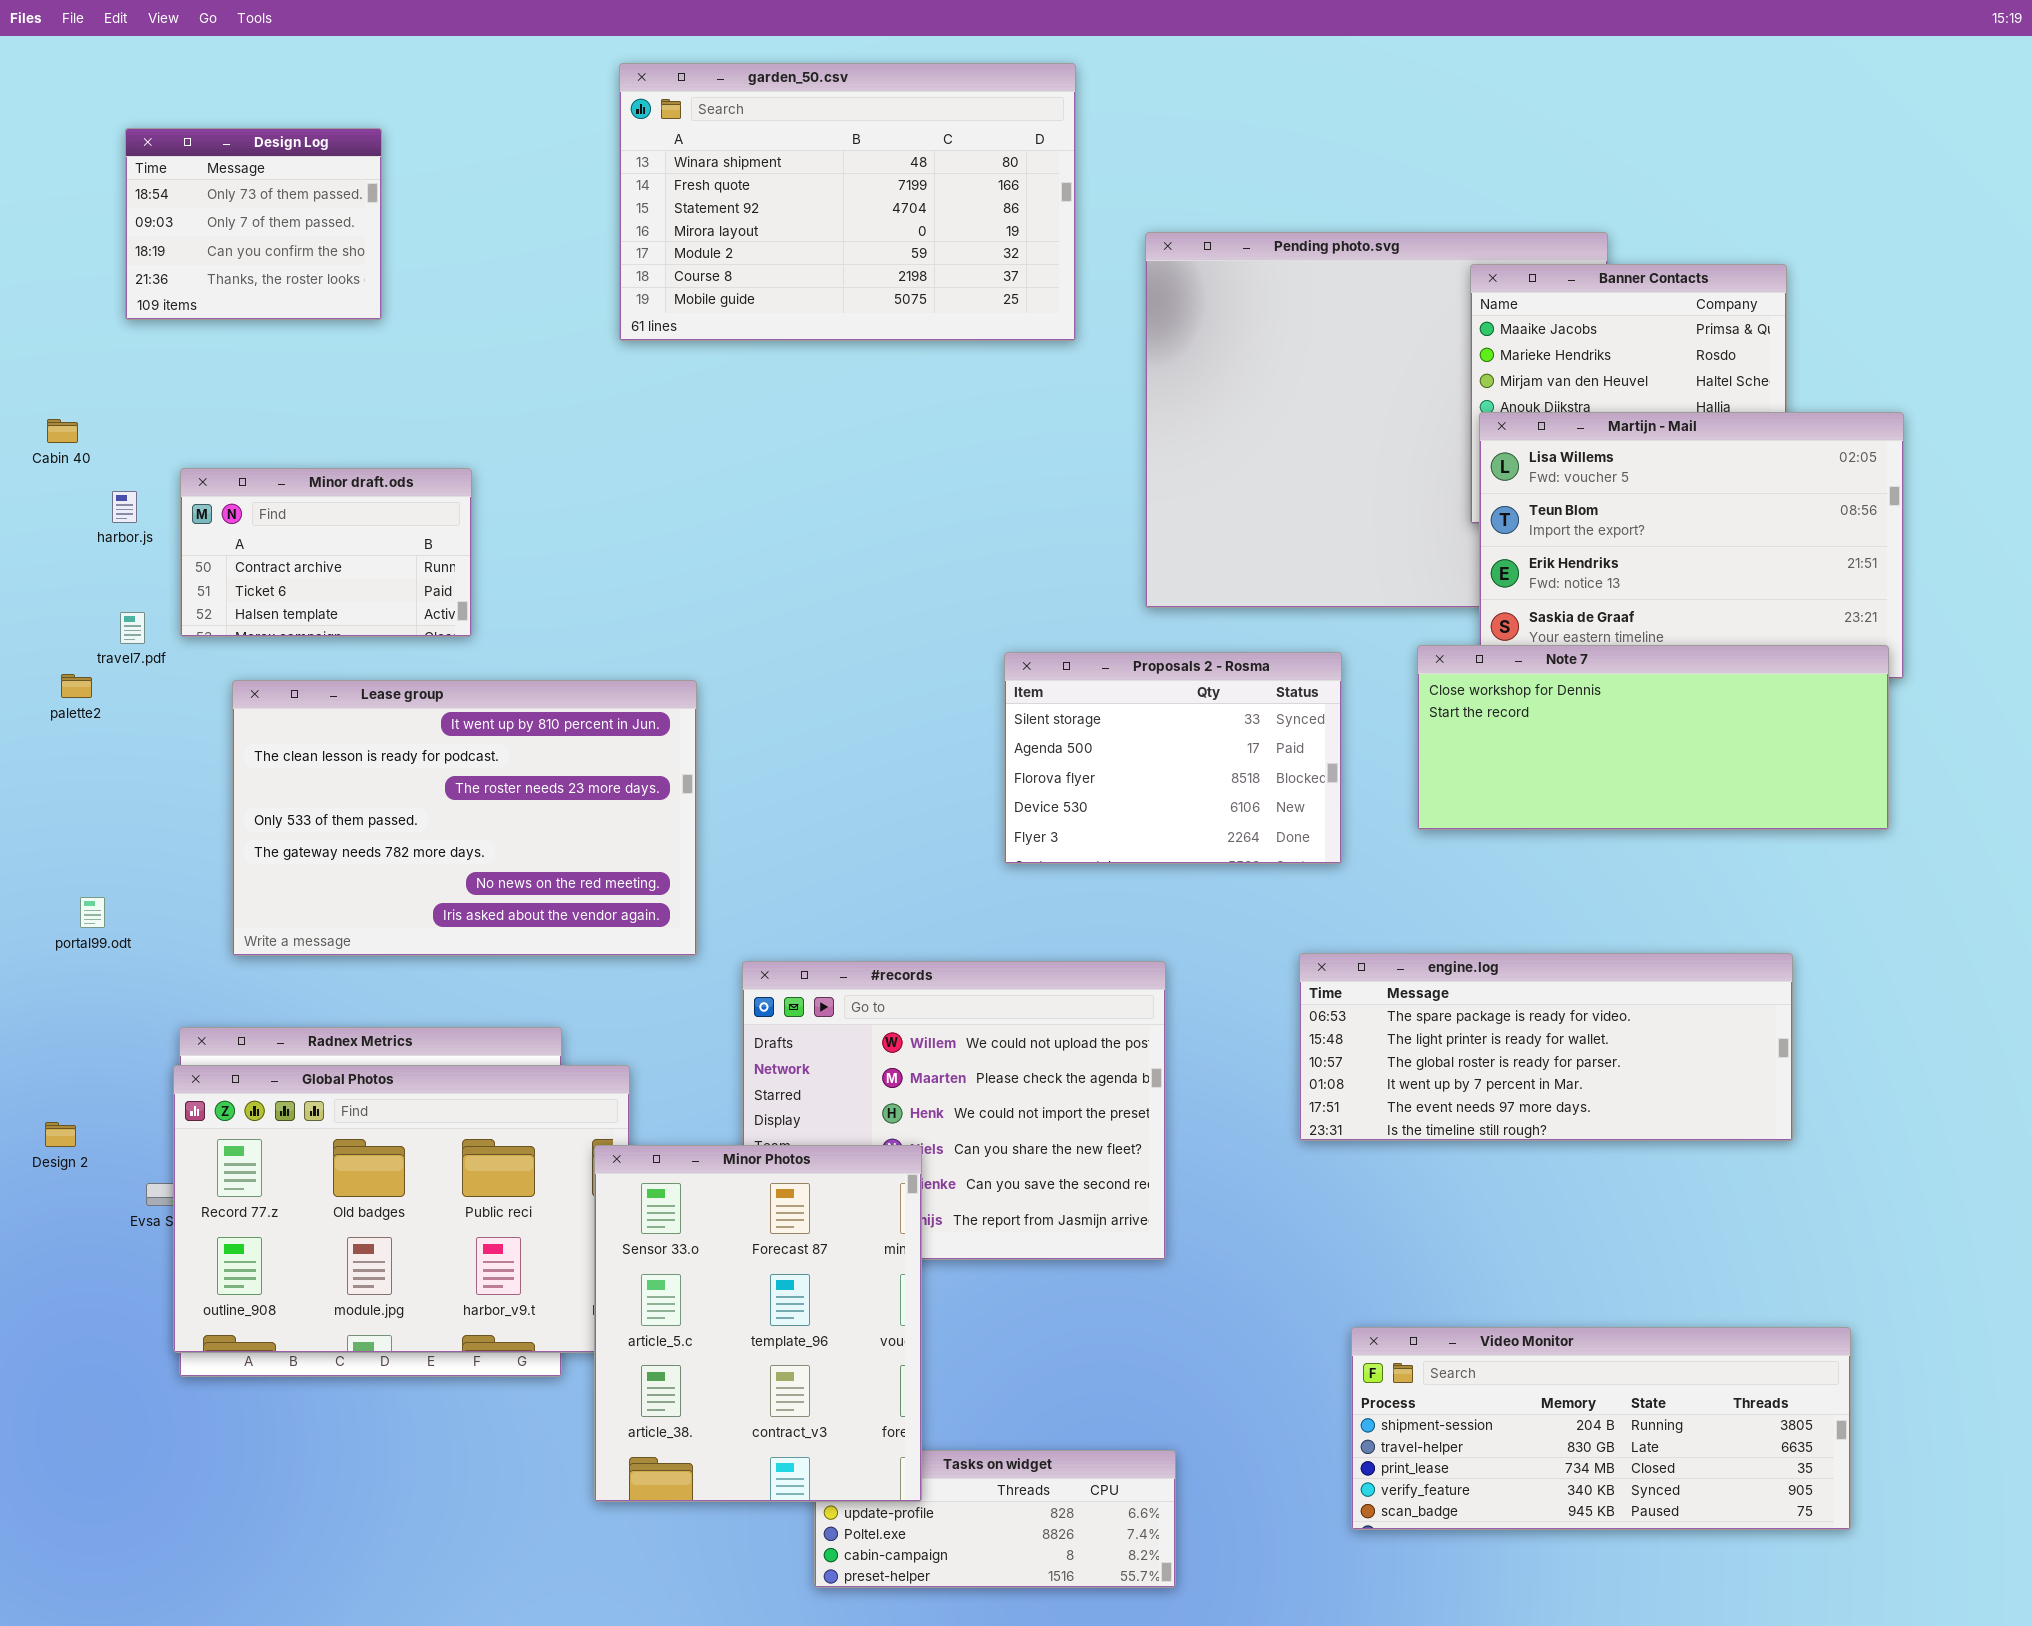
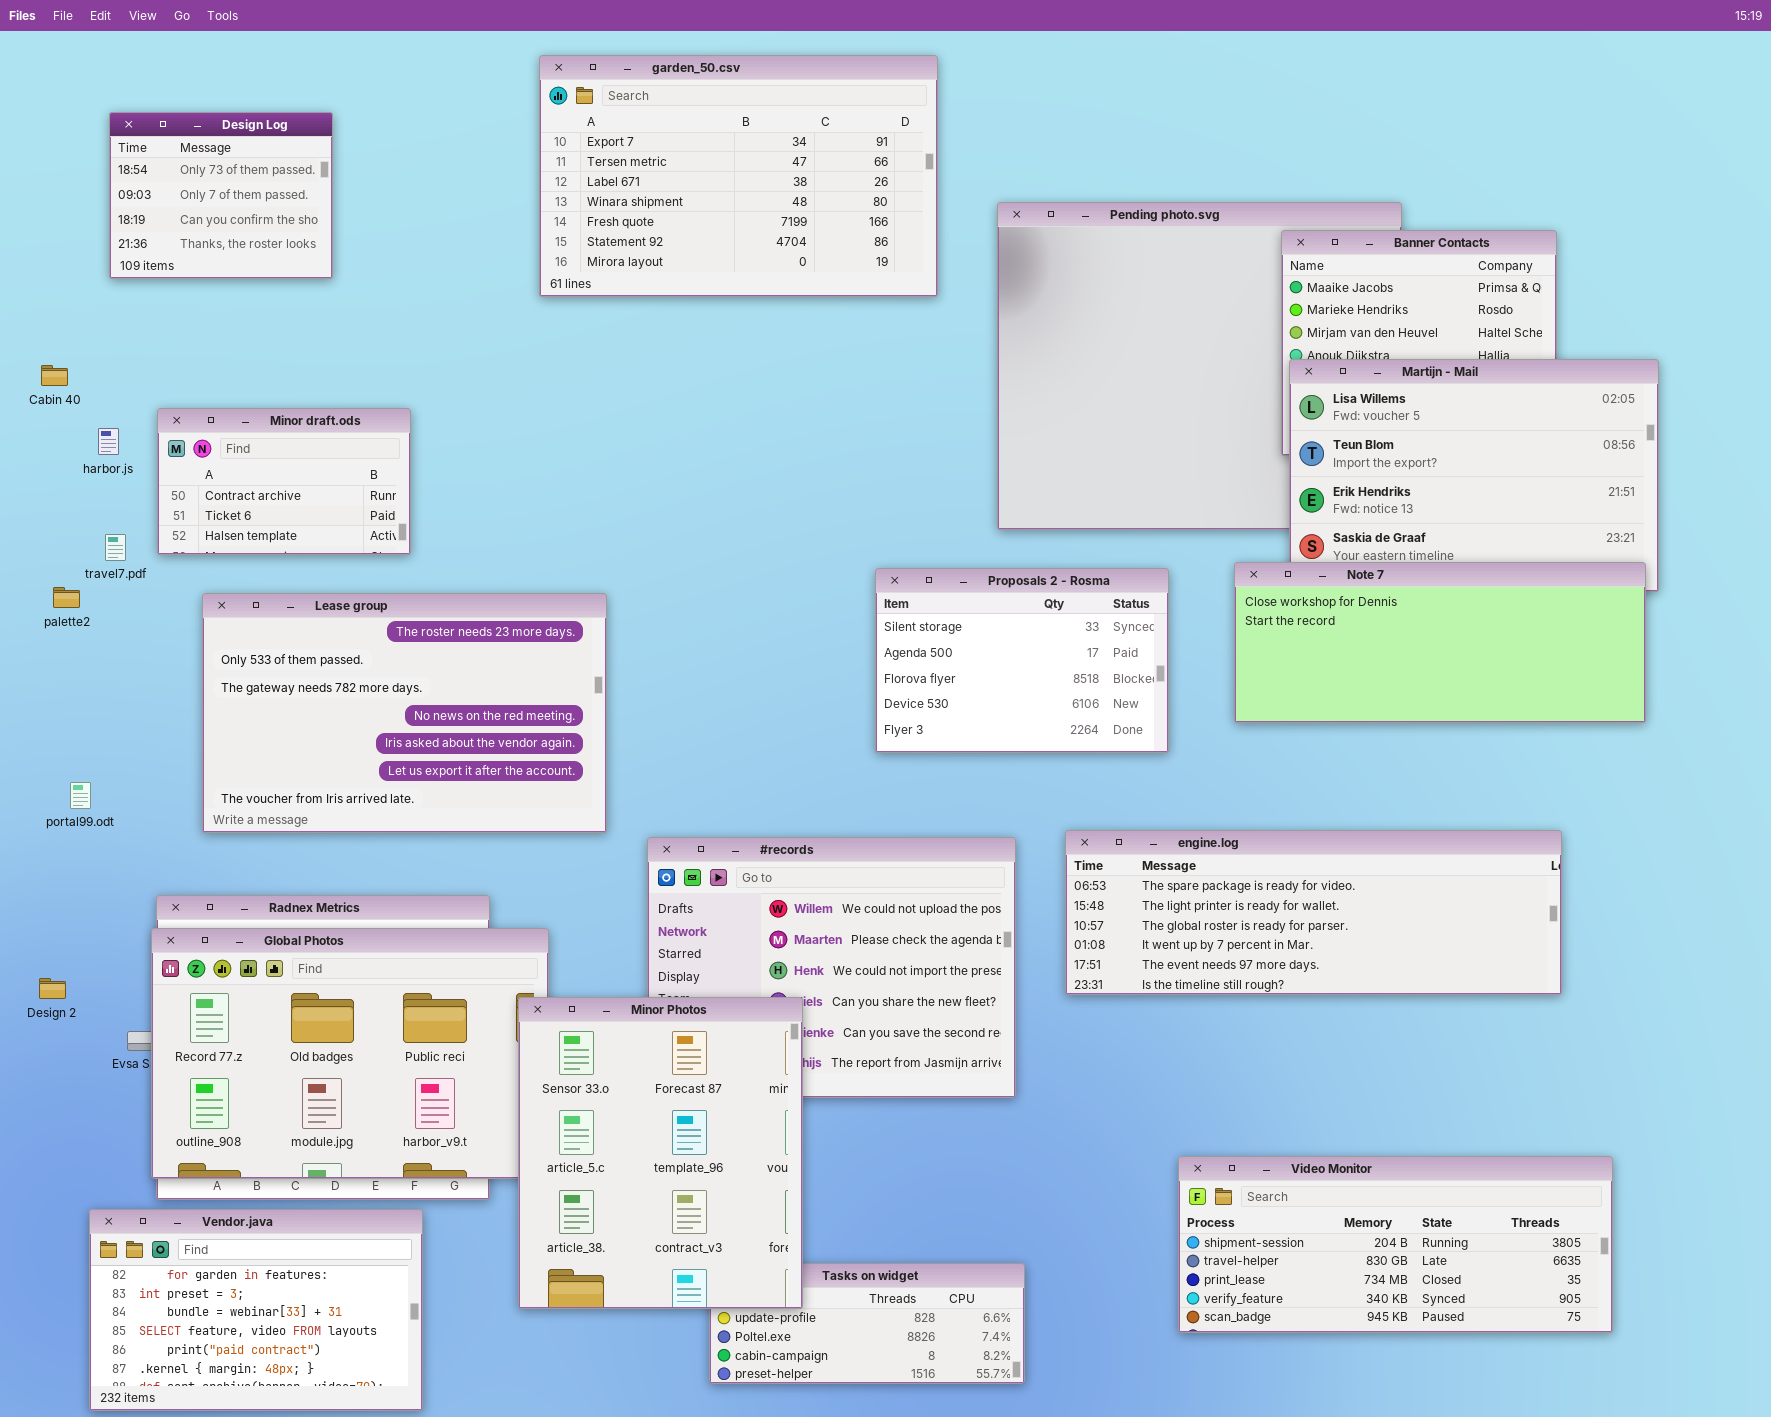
garden_50.csv: [619,63,1076,341] -> [539,55,938,297], scrolled up 3 rows
Lease group: [232,680,697,956] -> [202,593,607,833], scrolled down 2 rows
engine.log: [1299,953,1793,1141] -> [1065,830,1562,995], resized
Vendor.java: none -> [89,1209,423,1411], opened

